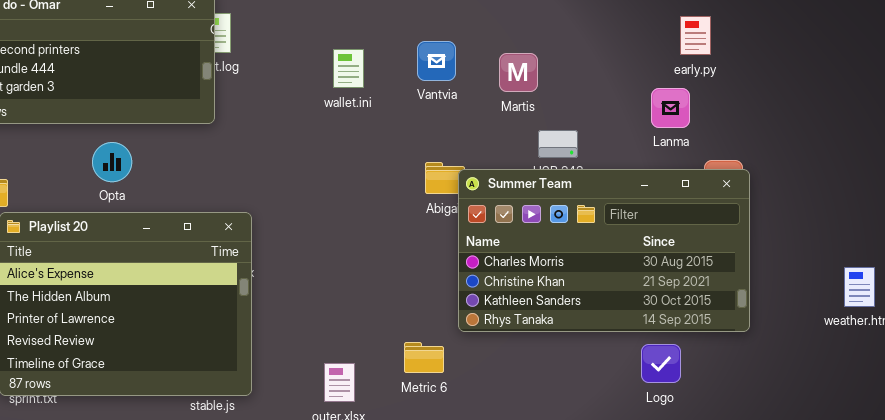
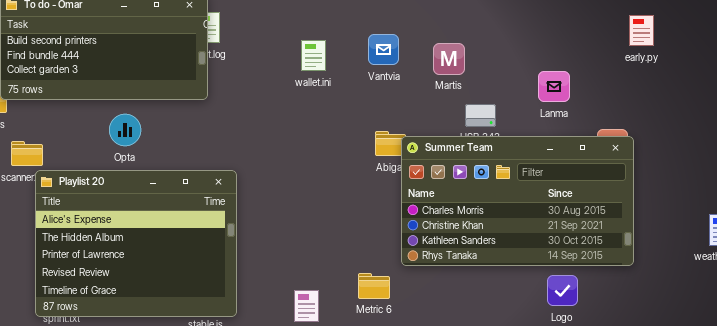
early.py: [680,16,711,55] -> [629,15,654,46], moved
Lanma: [651,88,690,128] -> [538,71,570,102], moved

